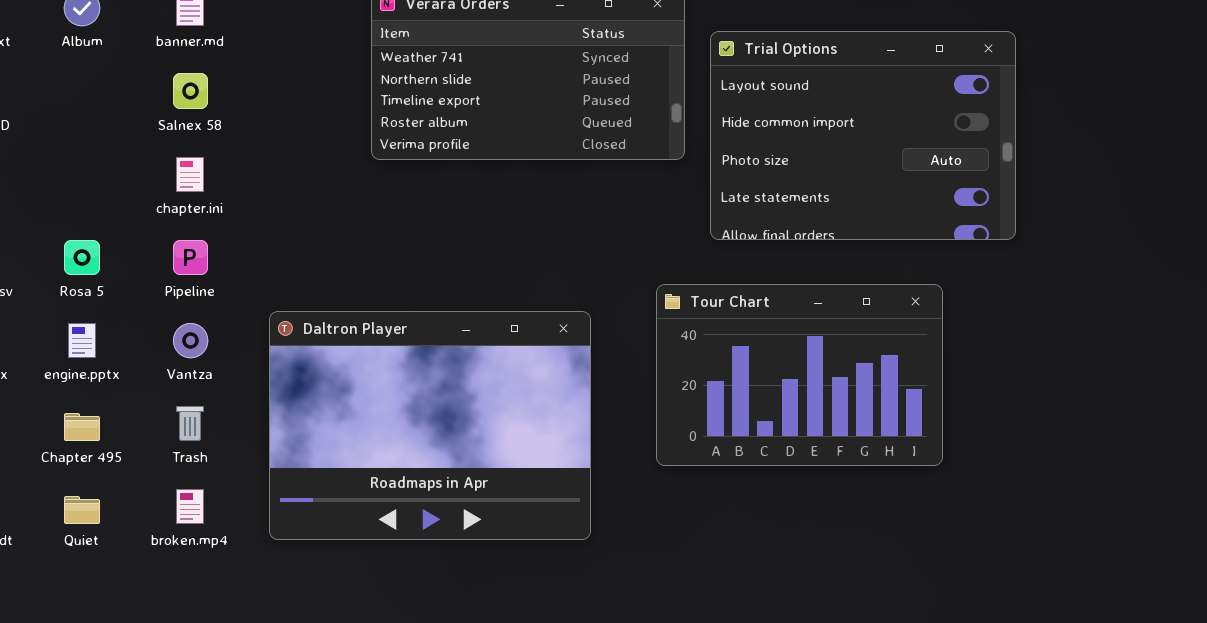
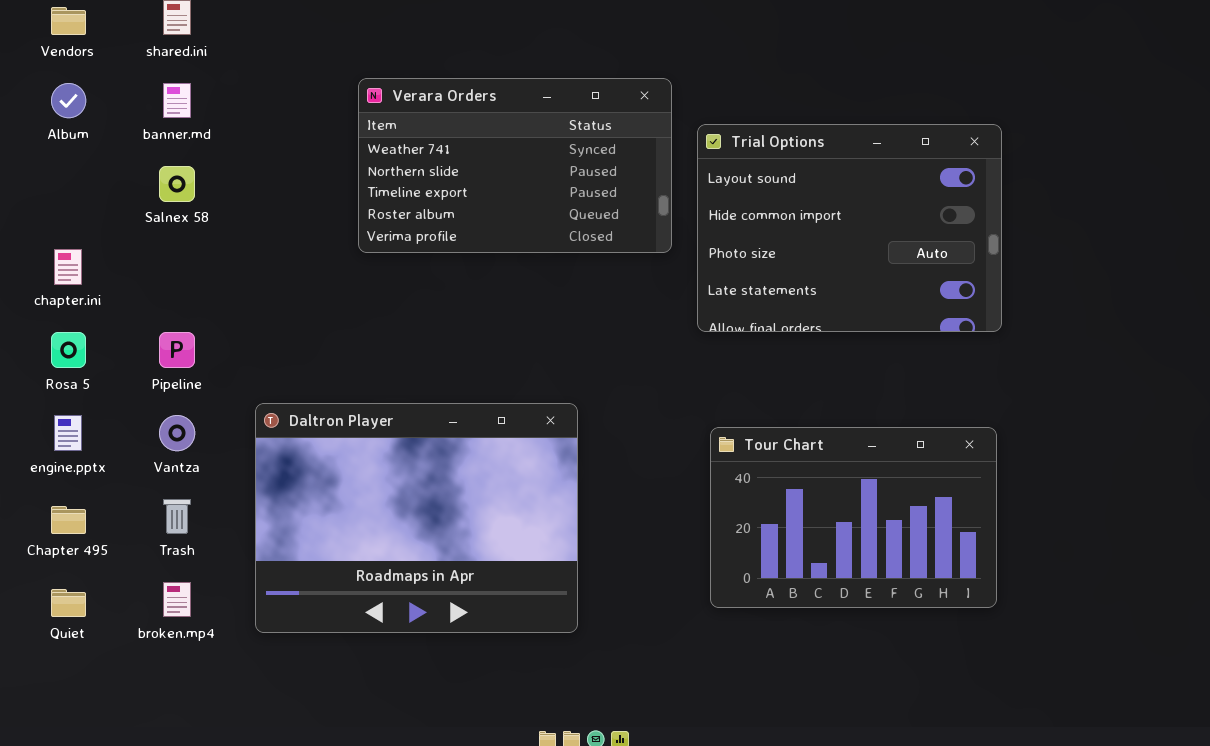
chapter.ini: [176,157,204,192] -> [54,249,82,285], moved
Tour Chart: [656,284,943,466] -> [710,427,997,608], moved

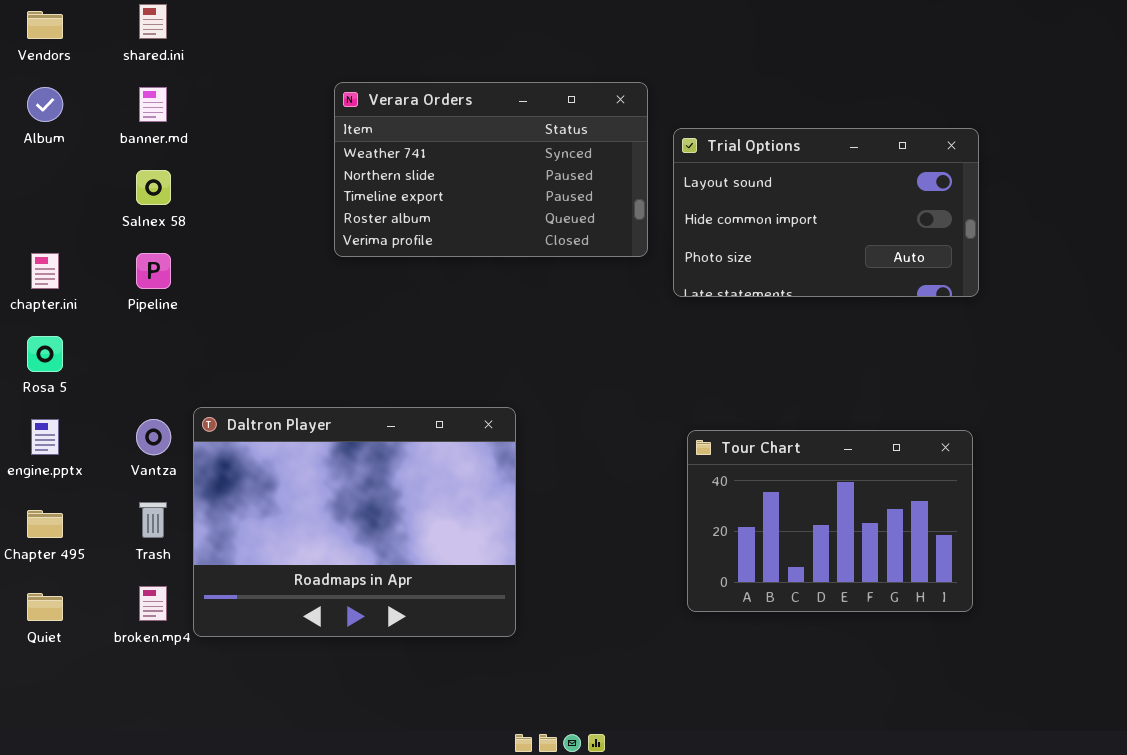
Trial Options: [697,124,1002,332] -> [673,128,979,297], resized
Pipeline: [159,332,195,368] -> [136,253,171,289], moved
Daltron Player: [255,403,578,633] -> [193,407,516,637], moved

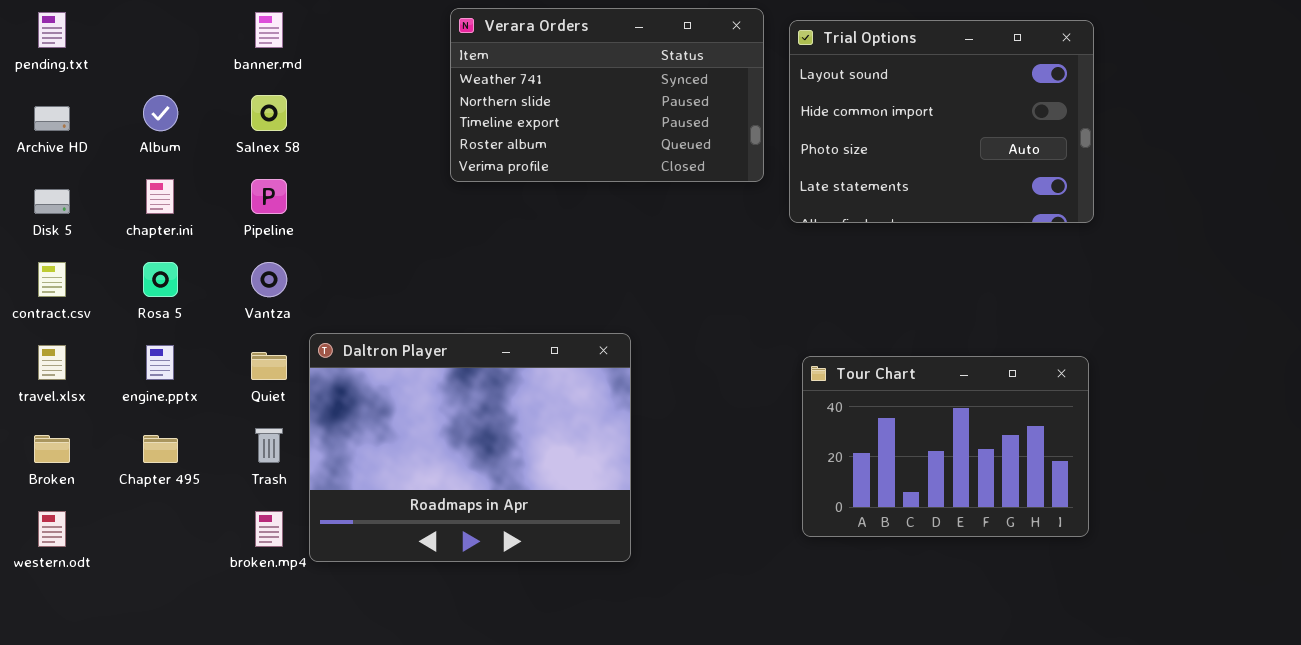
Album: [27,87,63,122] -> [143,95,178,131], moved
Trial Options: [673,128,979,297] -> [789,20,1094,223], resized
Vantza: [136,419,171,455] -> [251,262,287,297], moved
Quiet: [27,593,63,621] -> [251,352,287,380], moved

